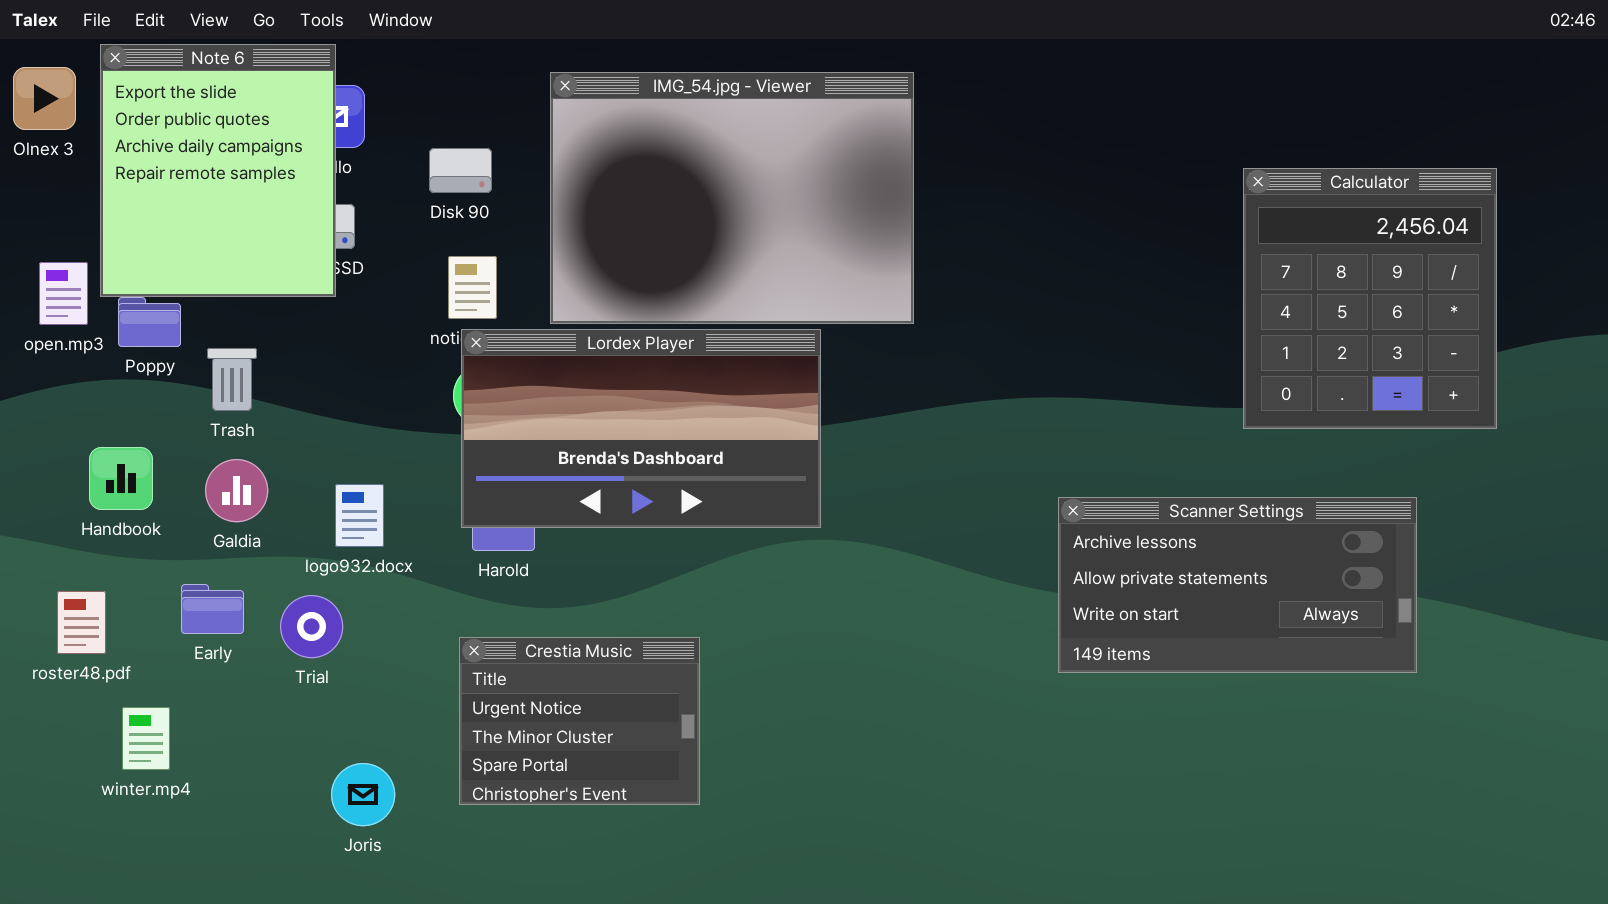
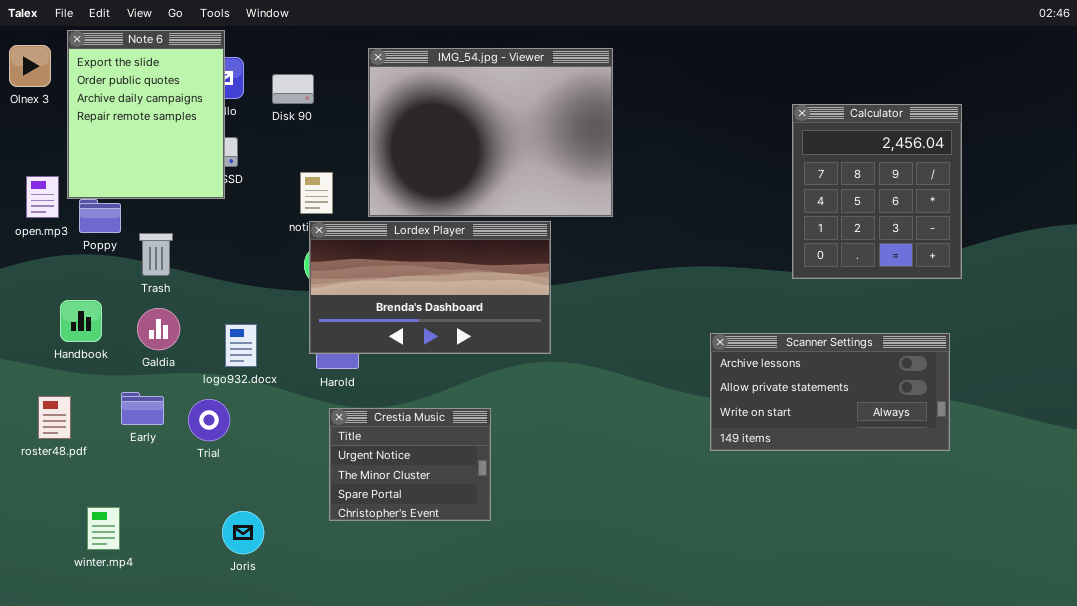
Disk 90: [429,148,492,193] -> [272,74,314,104], moved
Calculator: [1243,168,1497,429] -> [792,104,962,279], moved
Crestia Music: [459,637,700,805] -> [329,408,491,521], moved
winter.mp4: [122,707,170,770] -> [87,507,120,550], moved

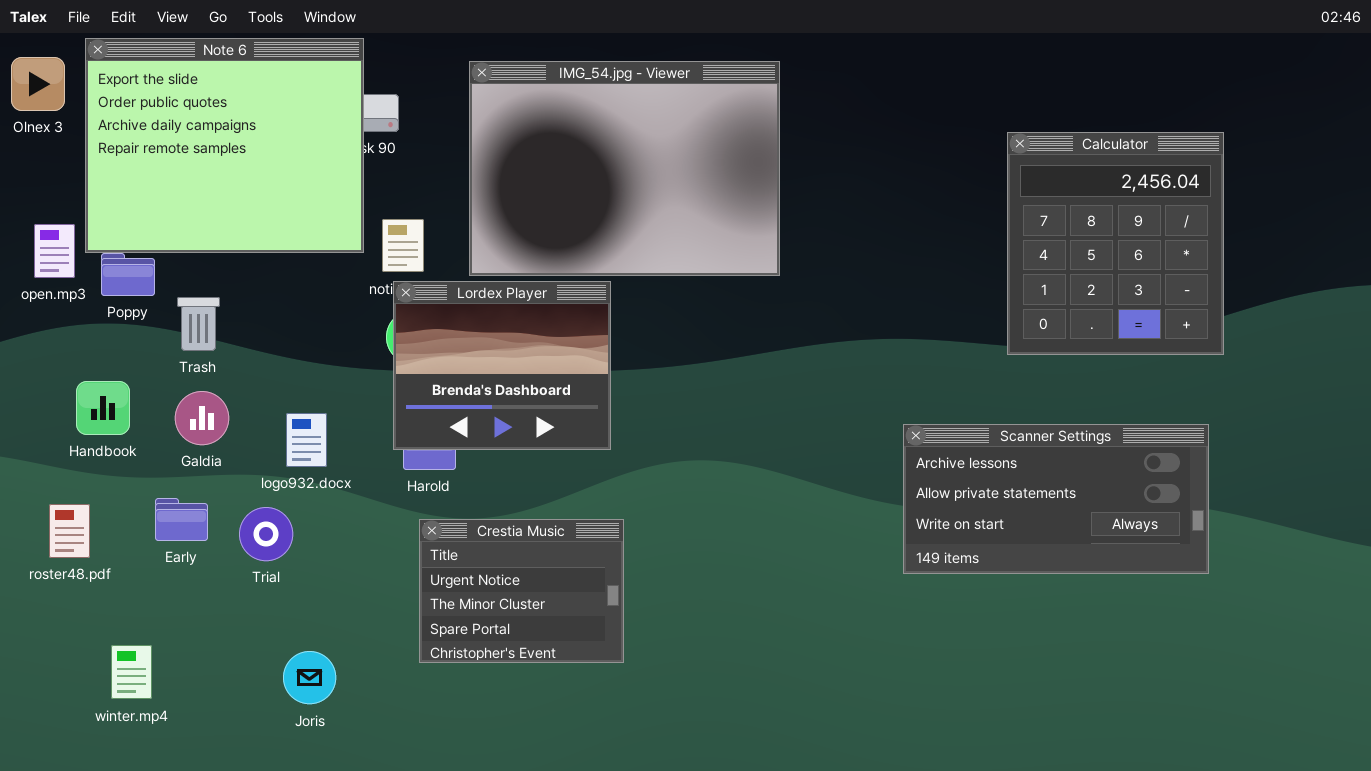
Note 6: [67,30,225,199] -> [85,38,364,253], resized
Lordex Player: [309,221,551,354] -> [393,281,611,450], resized

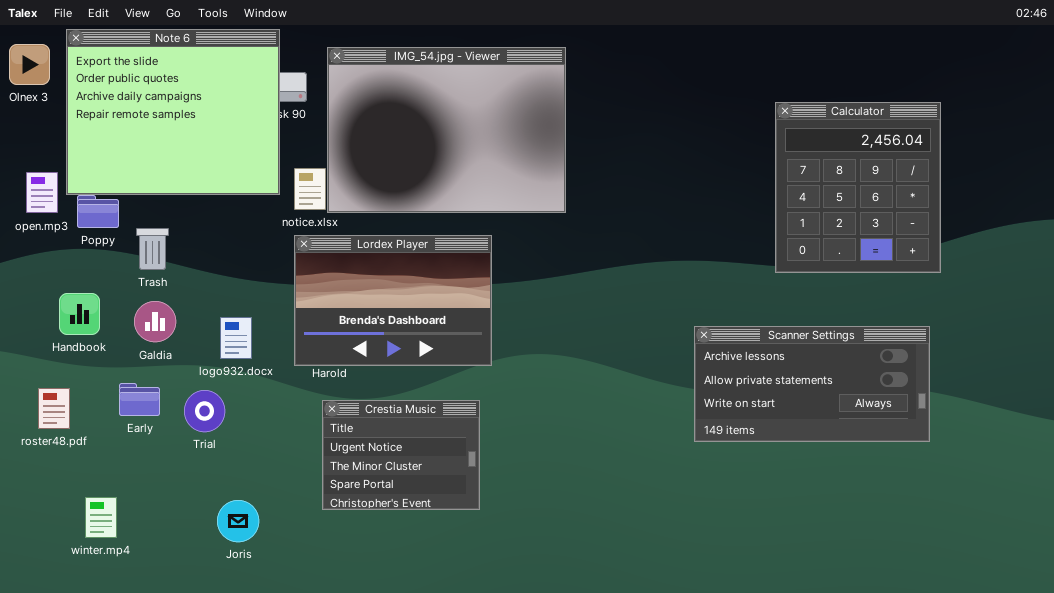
IMG_54.jpg - Viewer: [469,61,780,276] -> [327,47,566,213], moved
Lordex Player: [393,281,611,450] -> [294,235,492,366], moved, resized

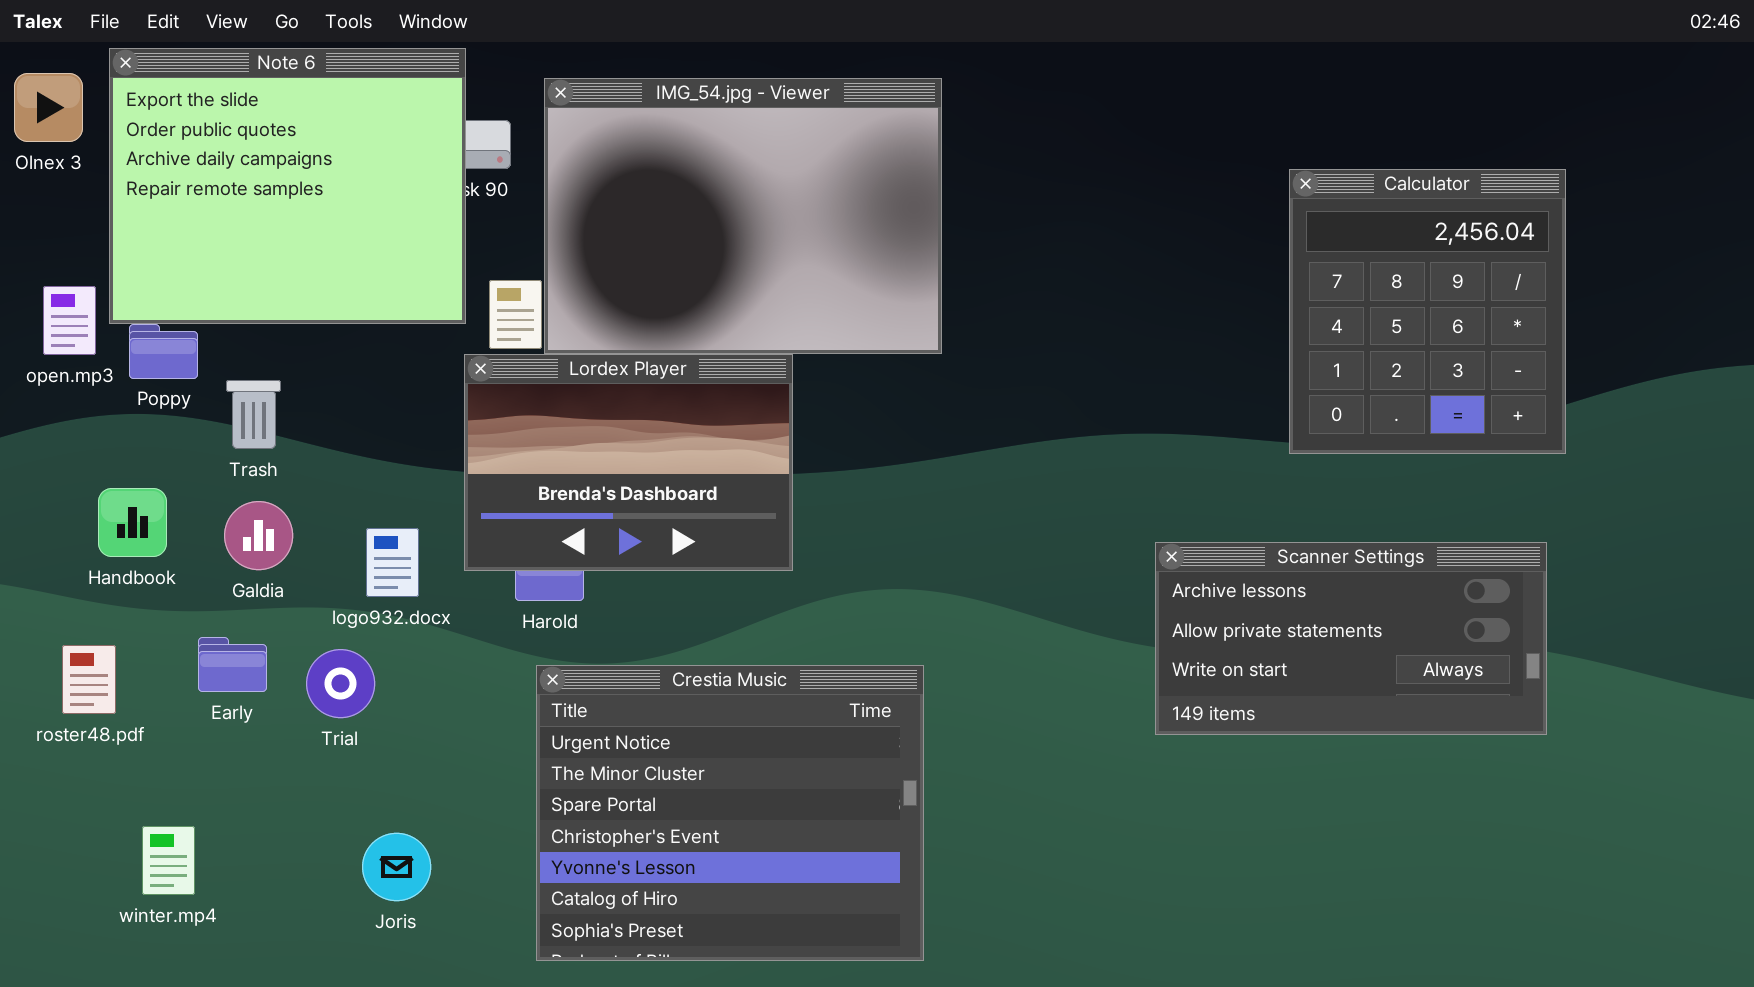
Lordex Player: [294,235,492,366] -> [464,354,793,571], moved
Crestia Music: [322,400,480,510] -> [536,665,924,961], resized

